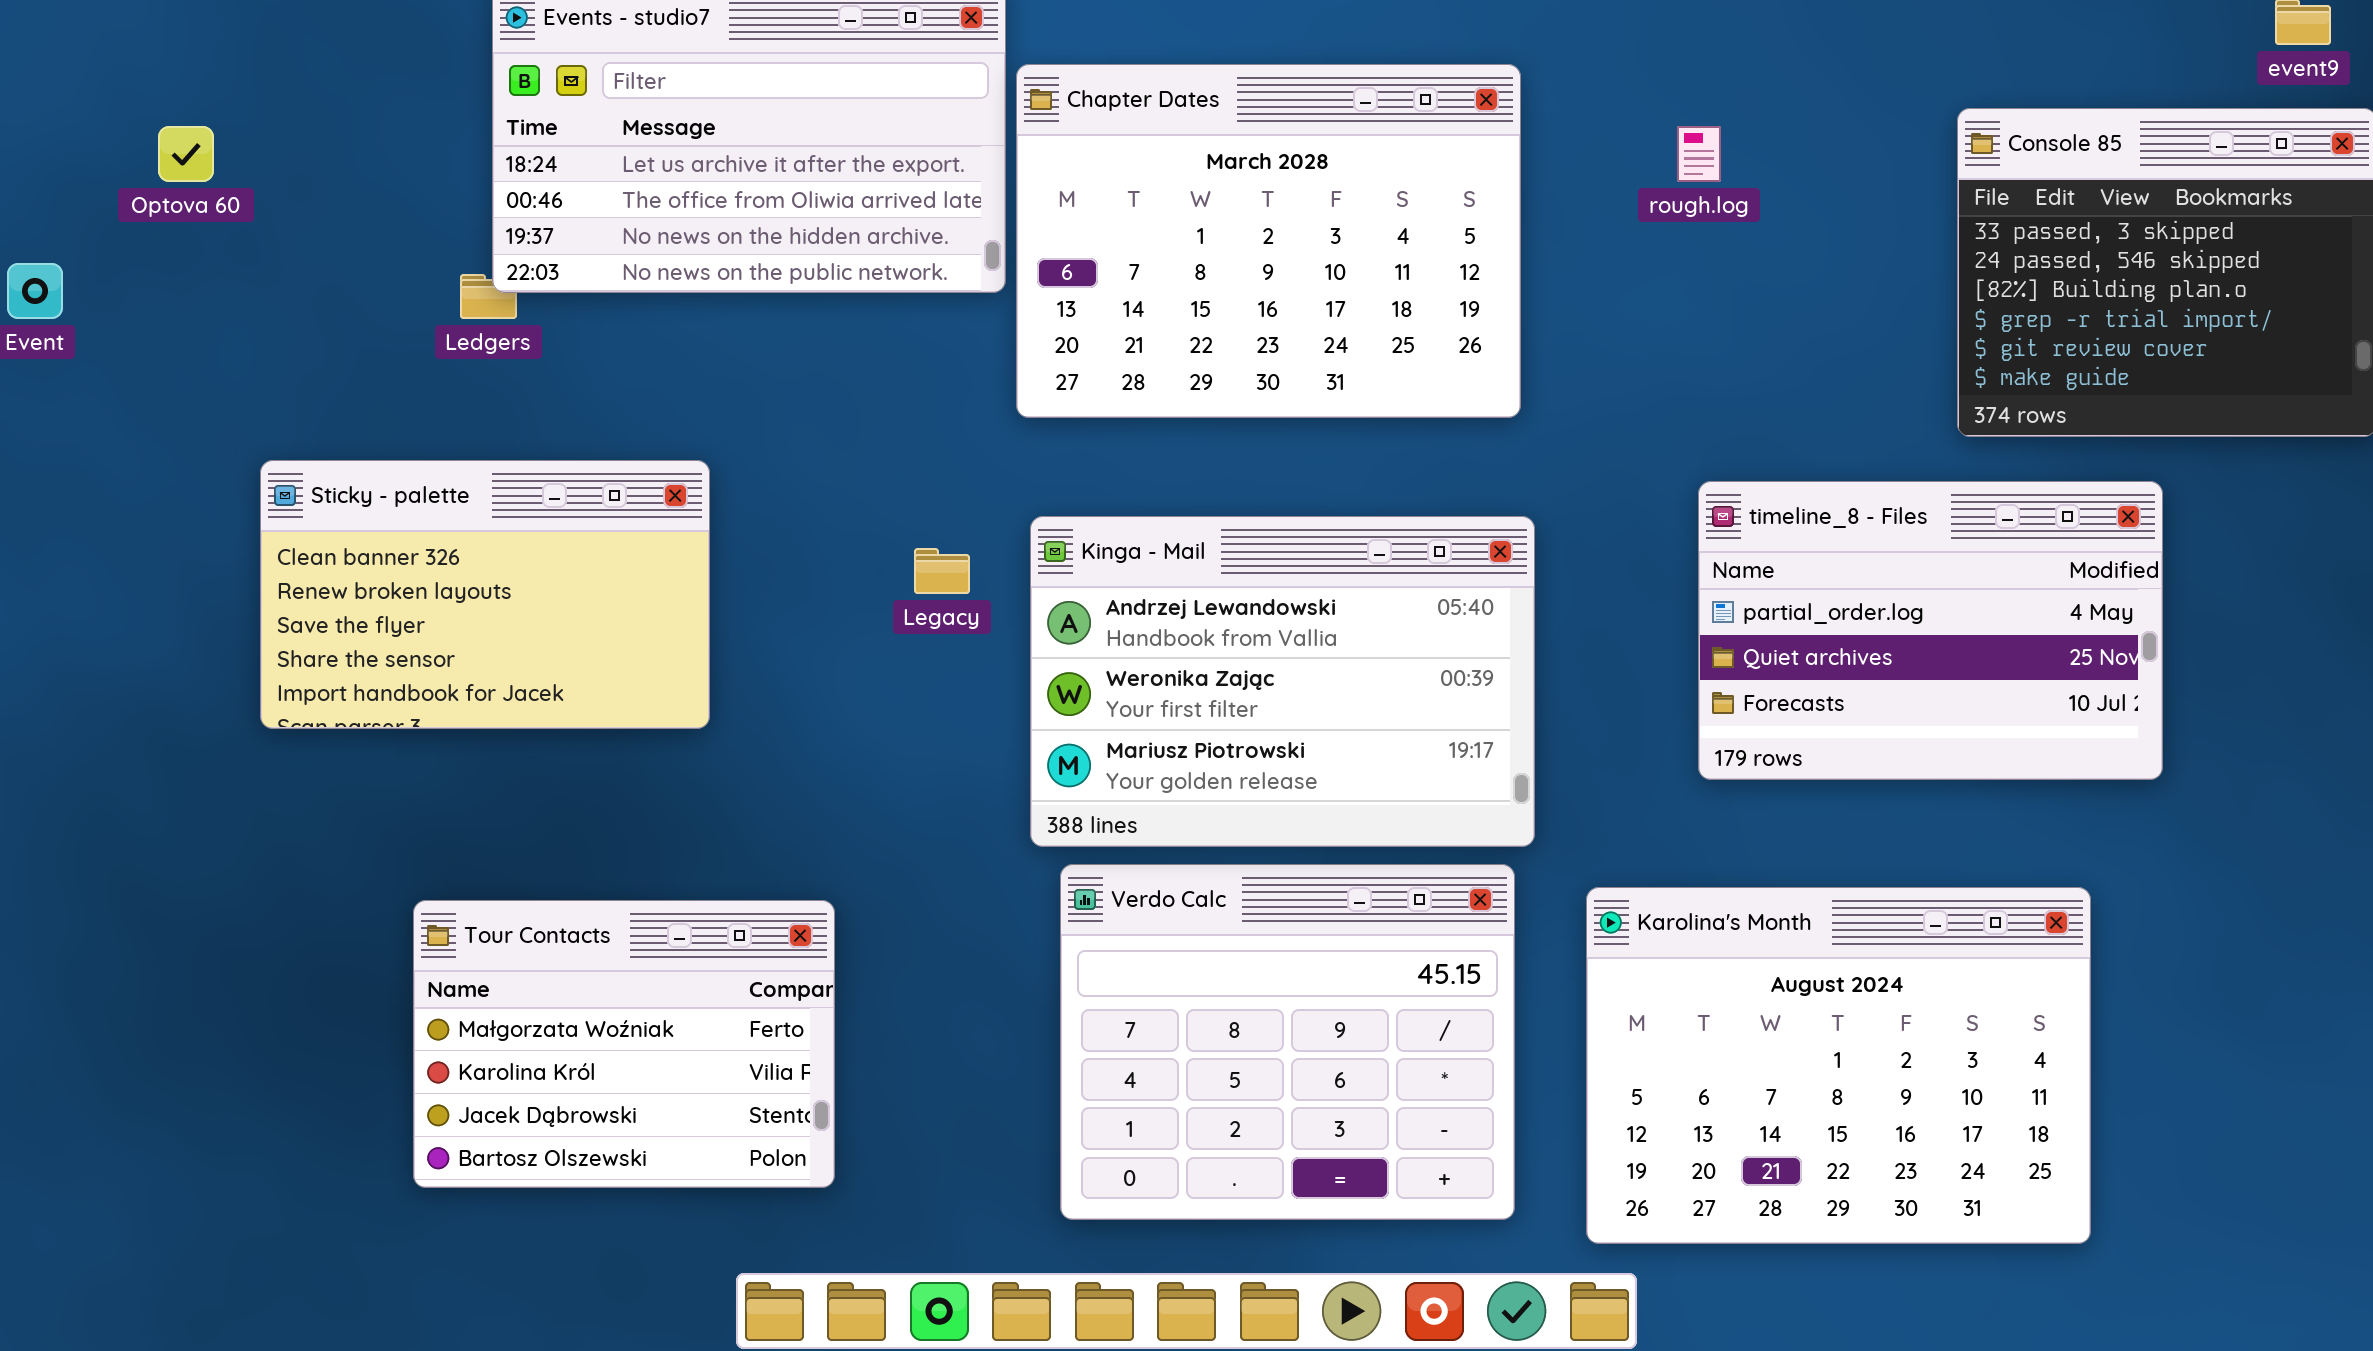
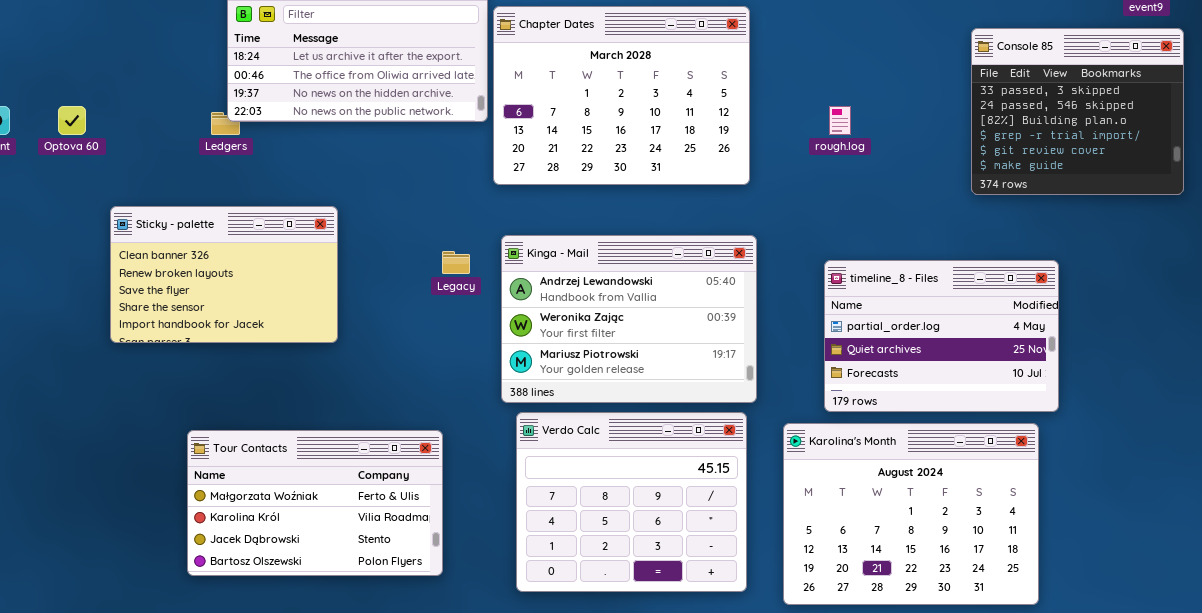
Optova 60: [158,126,214,182] -> [58,106,86,135], moved
rough.log: [1677,126,1721,182] -> [829,106,851,135], moved
timeline_8 - Files: [1698,481,2163,780] -> [824,260,1059,412], moved
Tour Contacts: [413,900,835,1188] -> [187,430,443,576], resized

